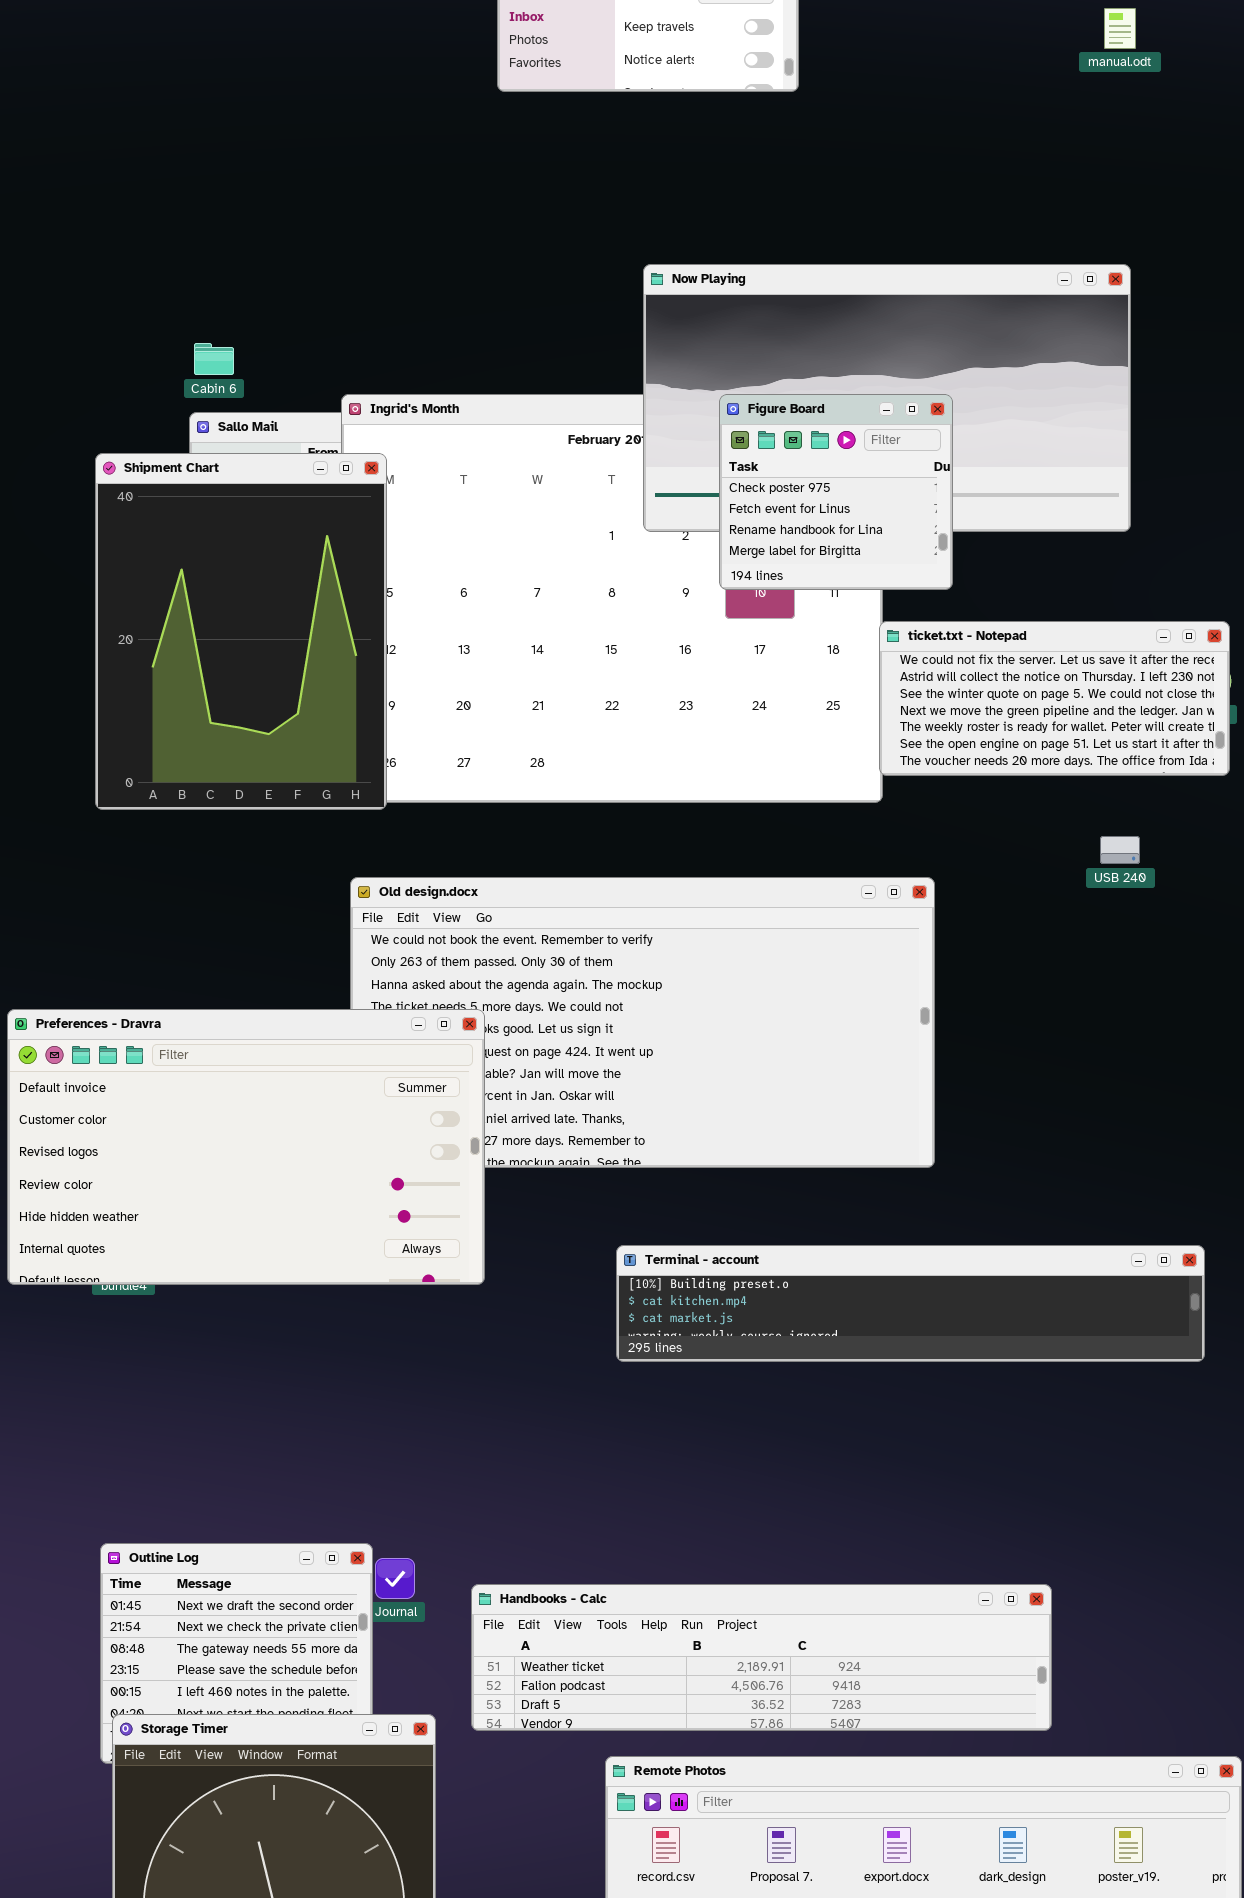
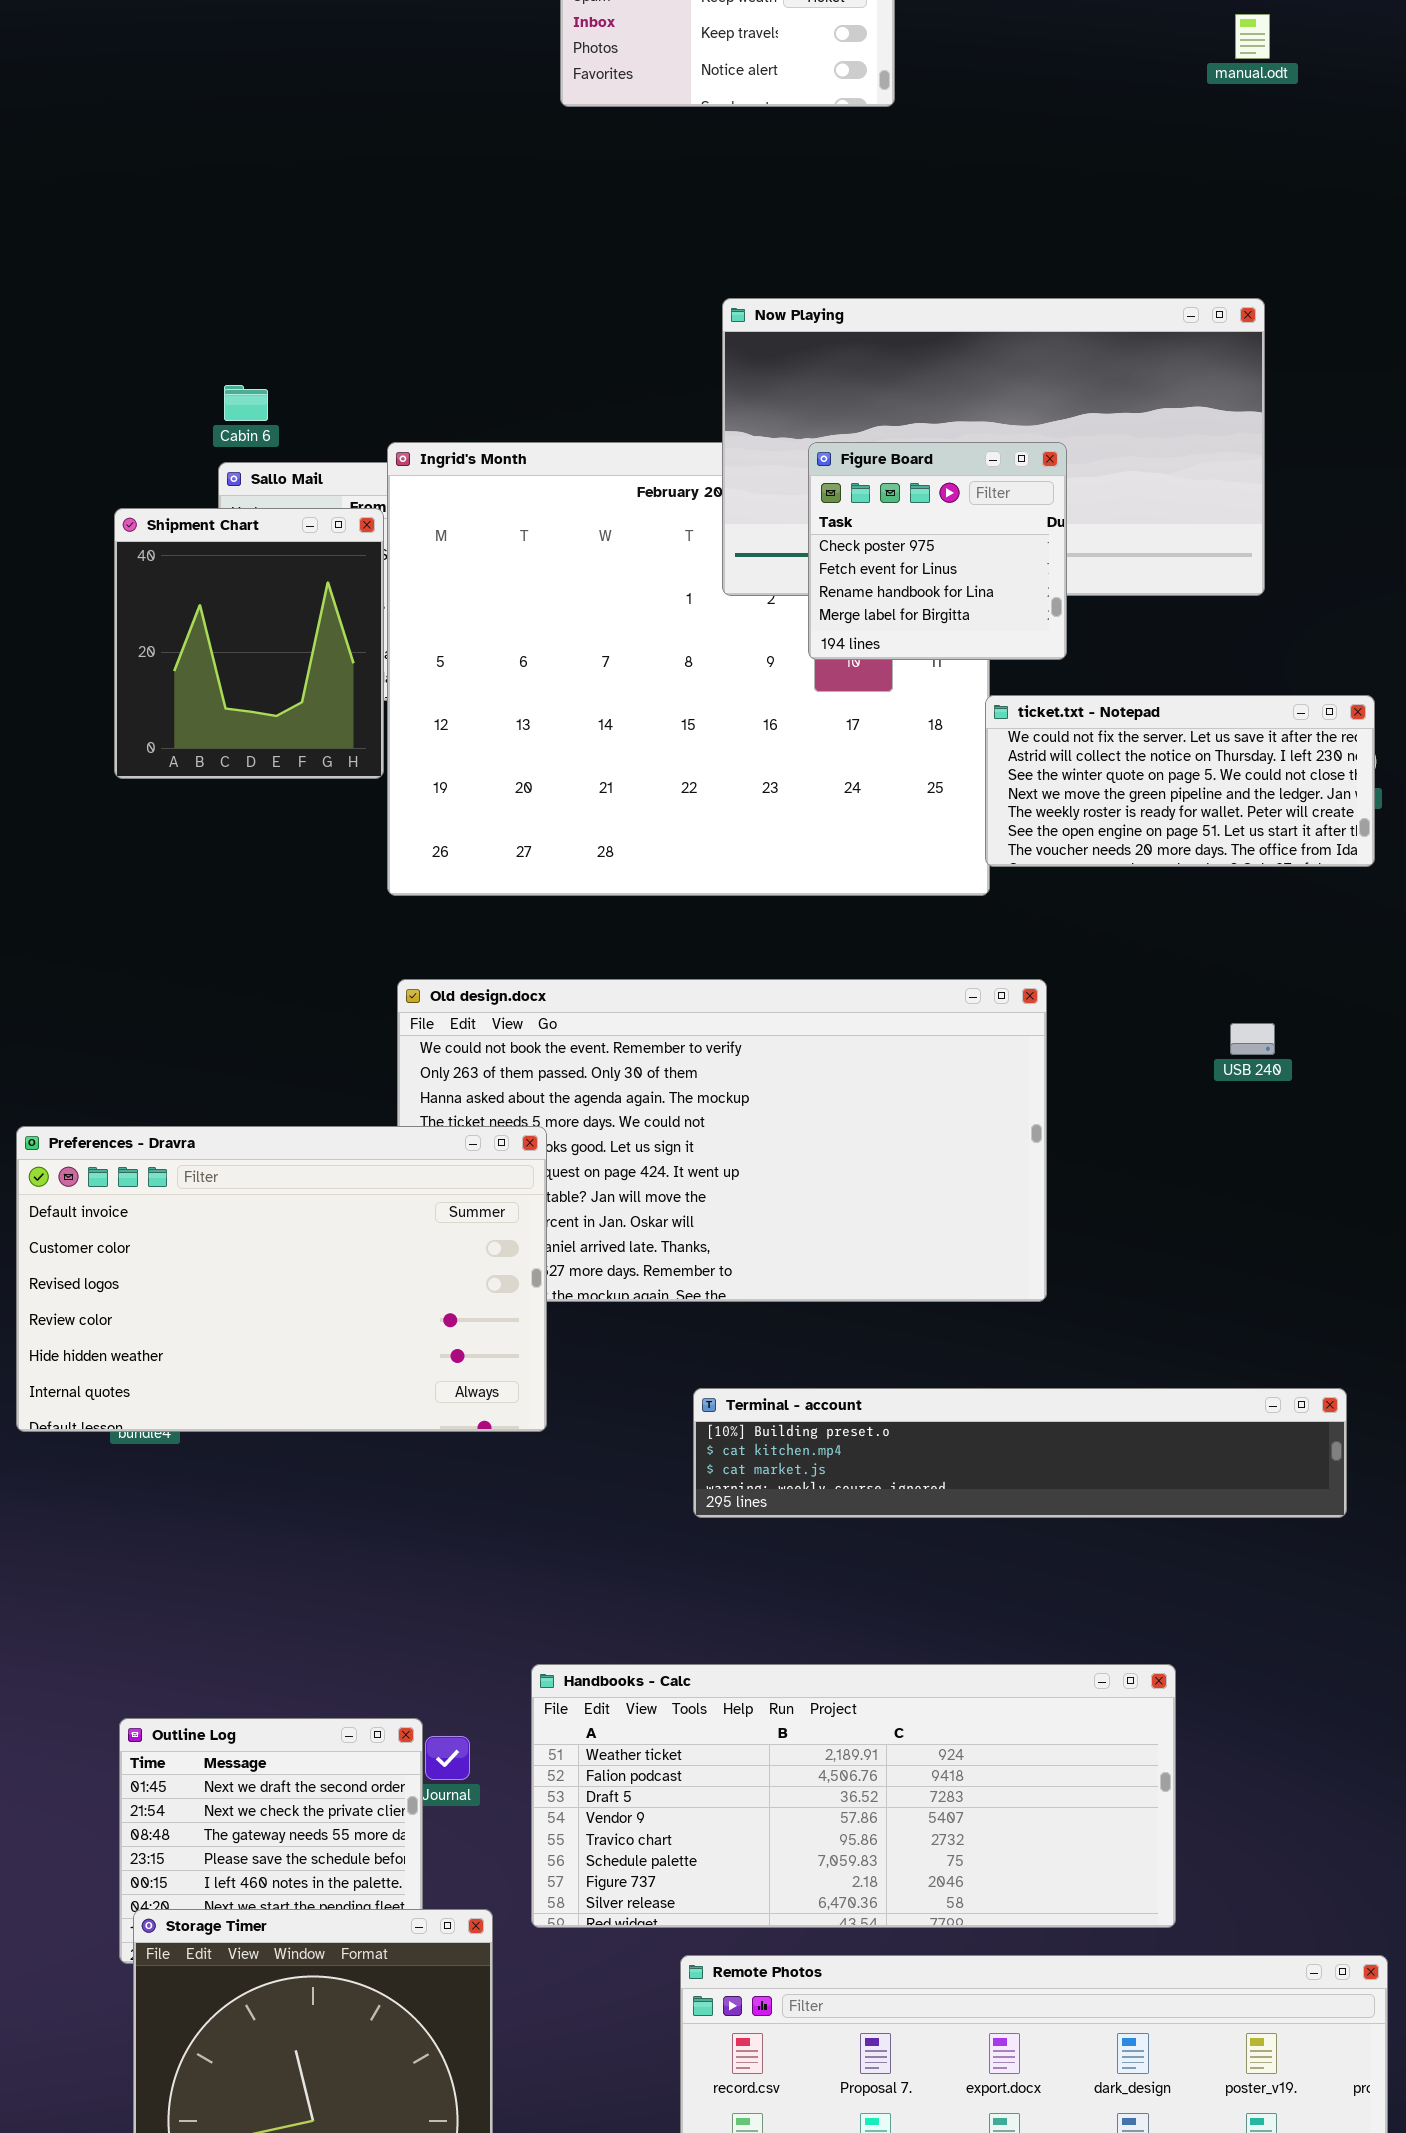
Shipment Chart: [95,453,387,810] -> [114,508,384,779], resized
USB 240: [1100,836,1140,864] -> [1230,1023,1275,1055], moved
Handbooks - Calc: [471,1584,1052,1731] -> [531,1664,1176,1928], resized

